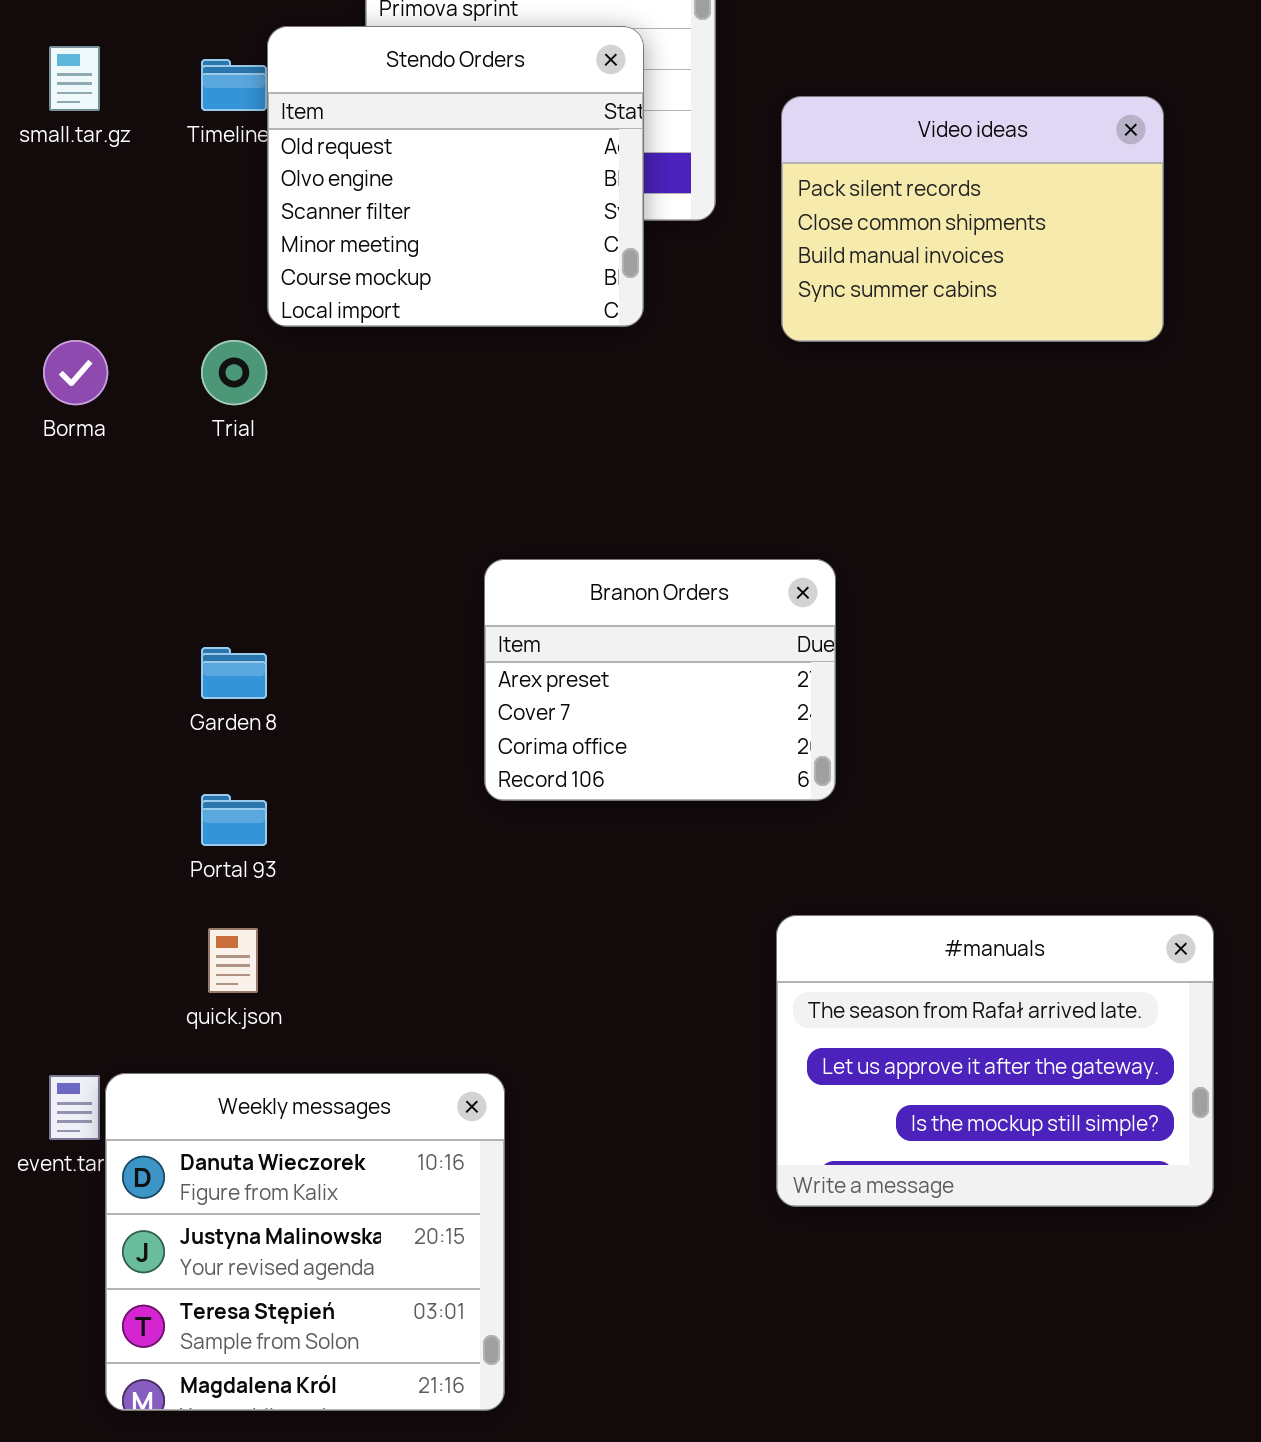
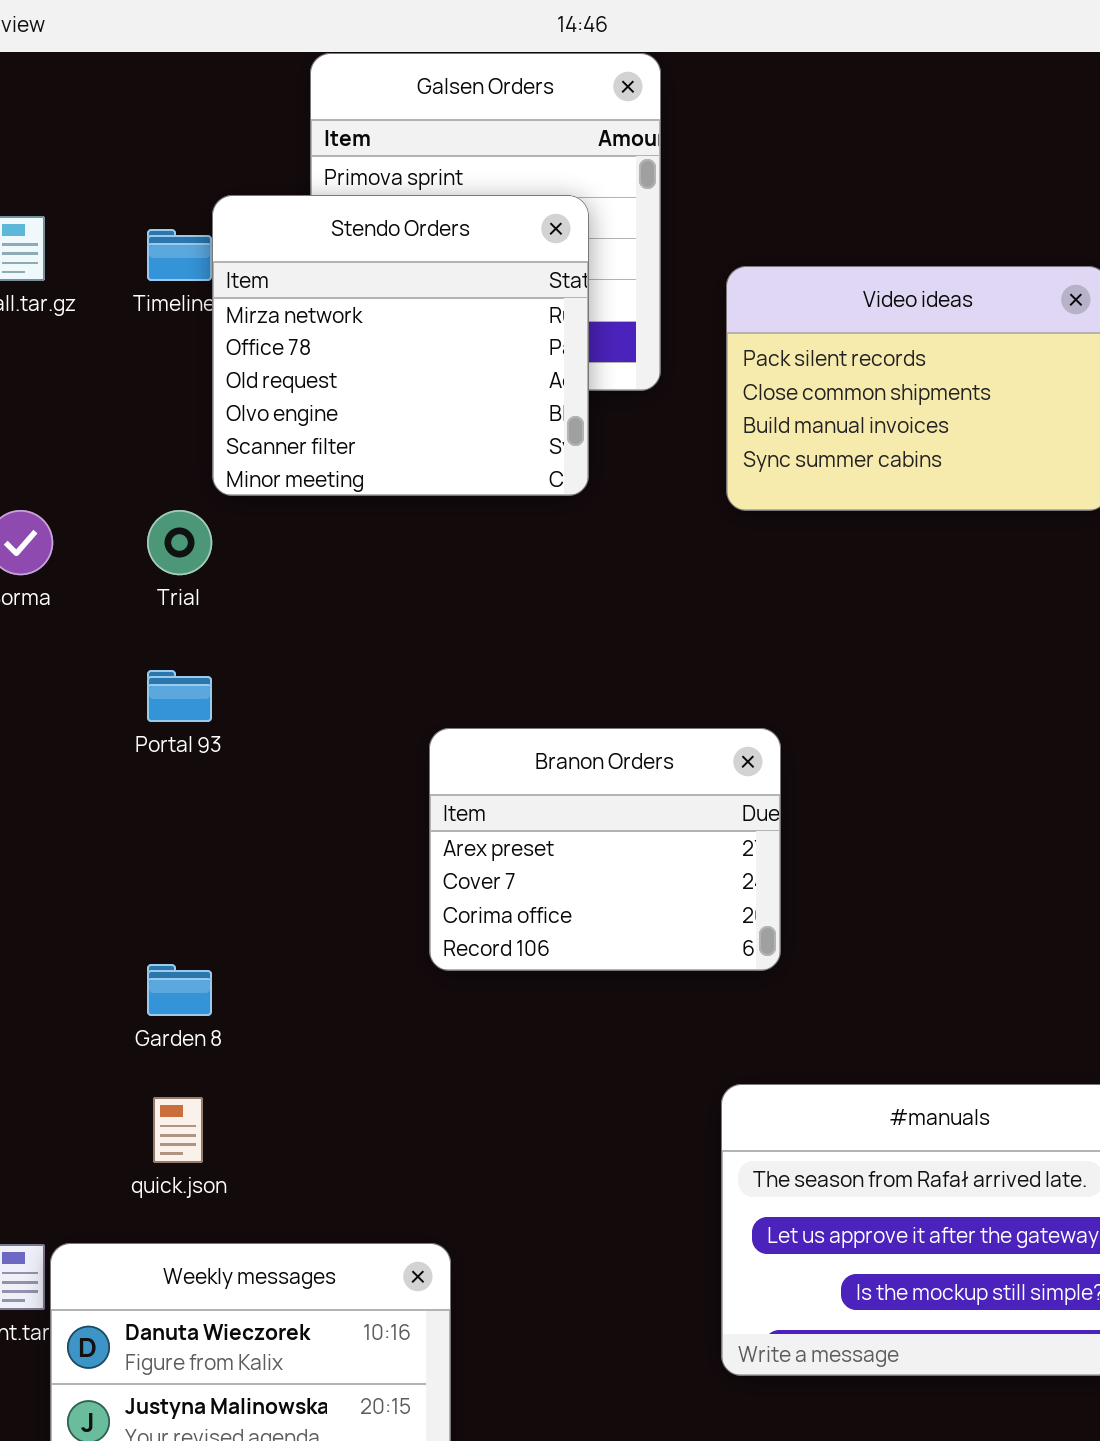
Stendo Orders: [267,26,644,327] -> [212,195,589,496], scrolled up 2 rows
Garden 8: [201,647,267,699] -> [147,964,212,1016], moved
Portal 93: [201,794,267,846] -> [147,670,212,722], moved

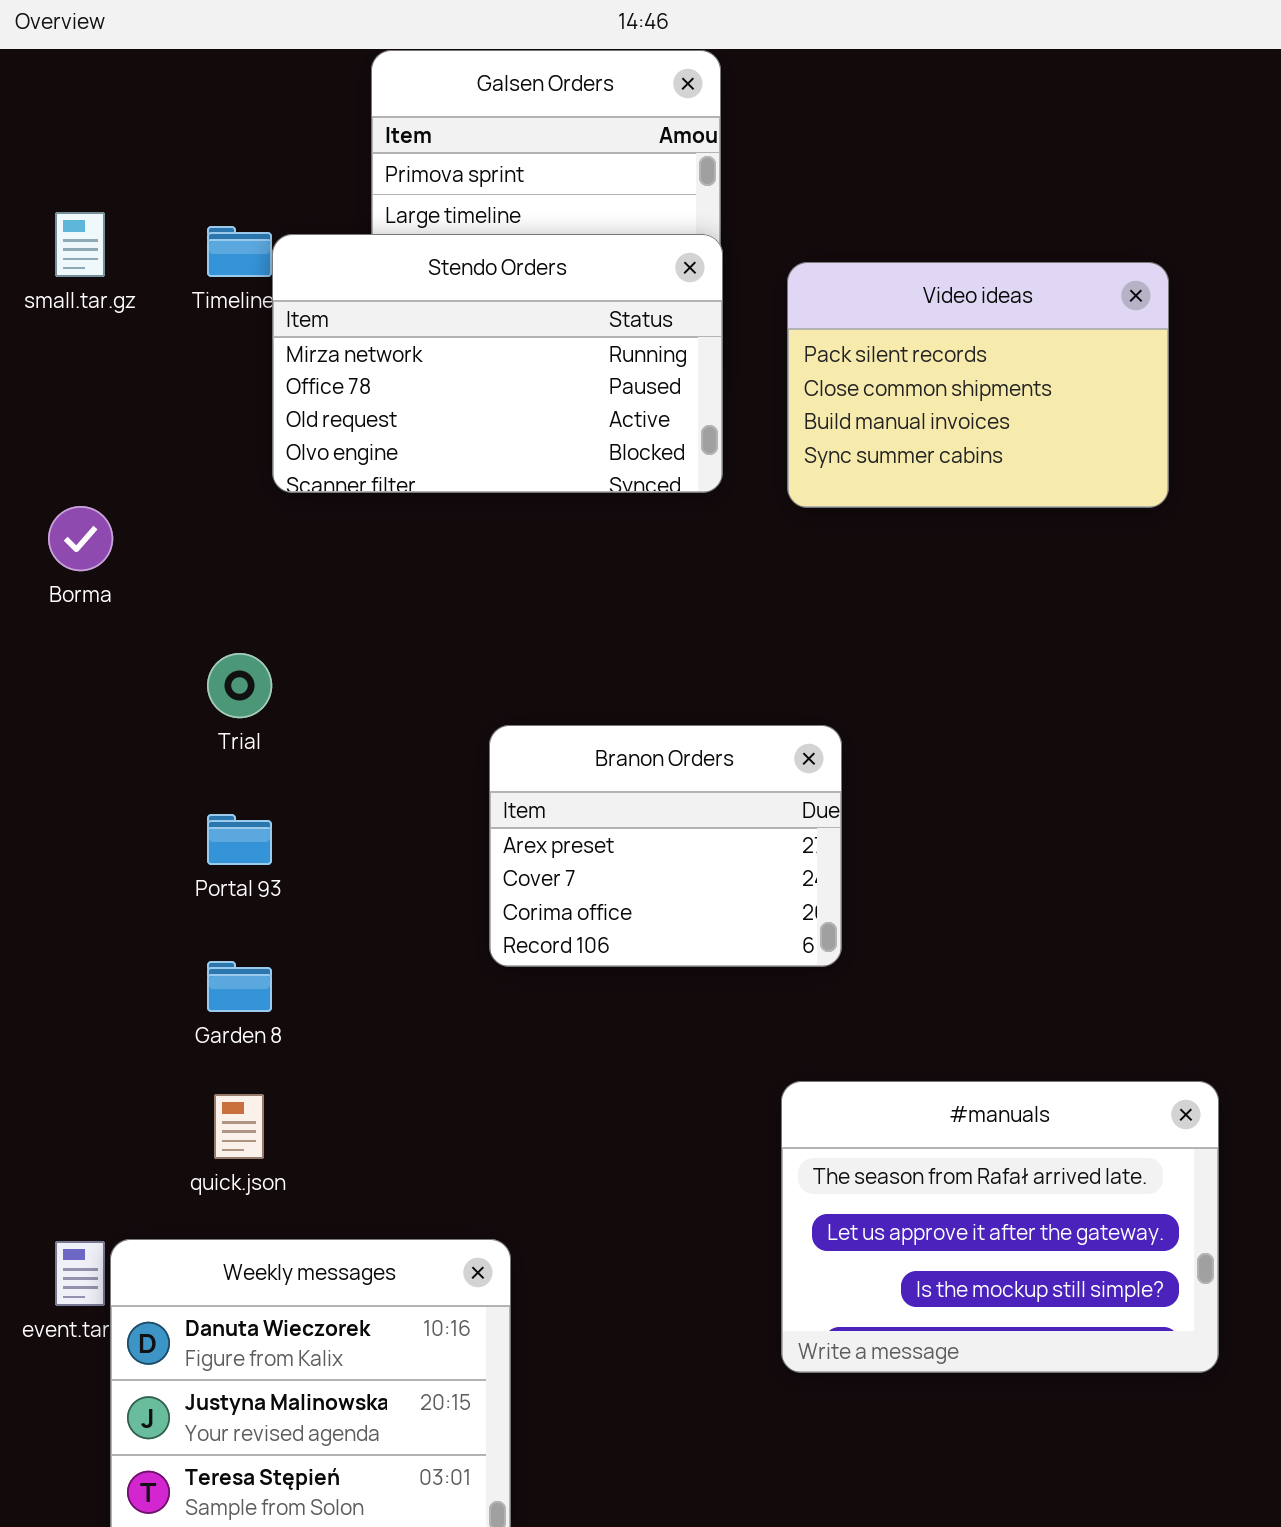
Stendo Orders: [212,195,589,496] -> [272,234,723,493], resized
Trial: [147,510,212,575] -> [207,653,272,718], moved
Portal 93: [147,670,212,722] -> [207,814,272,865], moved

